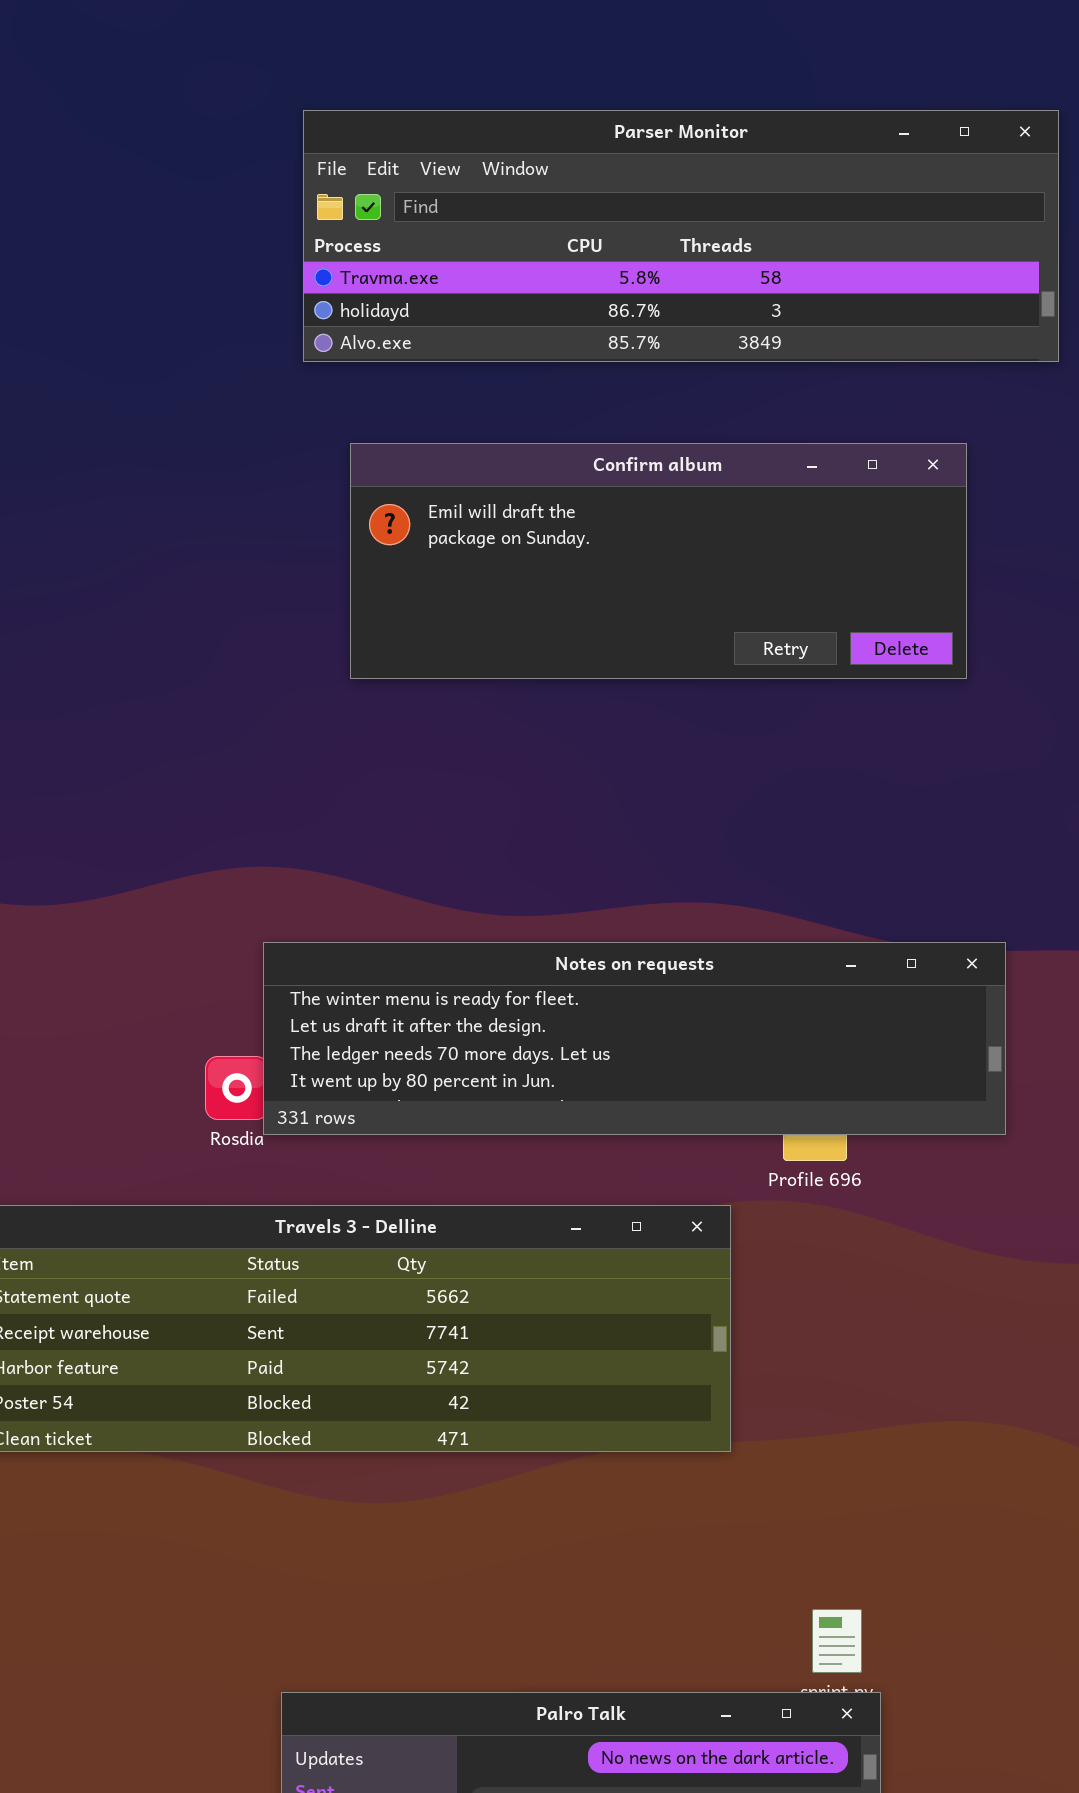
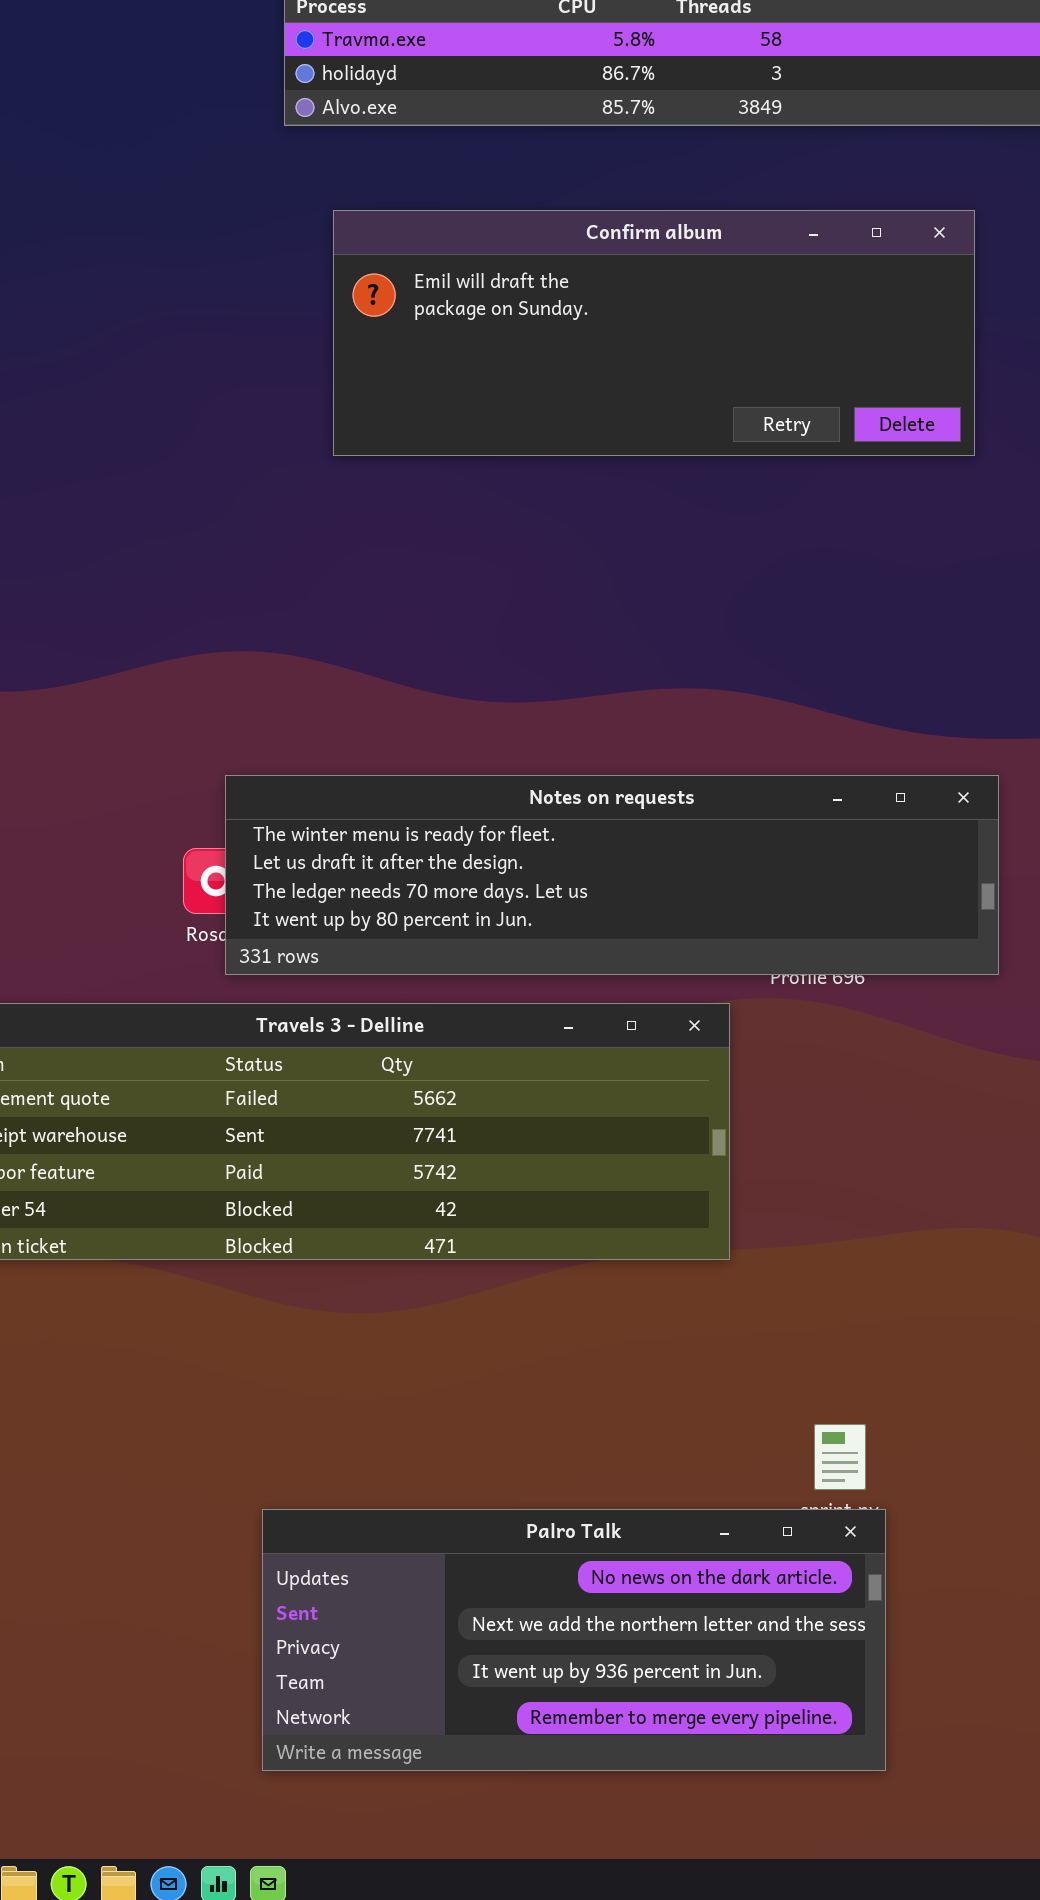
Notes on requests: [263,942,1006,1135] -> [225,775,999,975], moved

